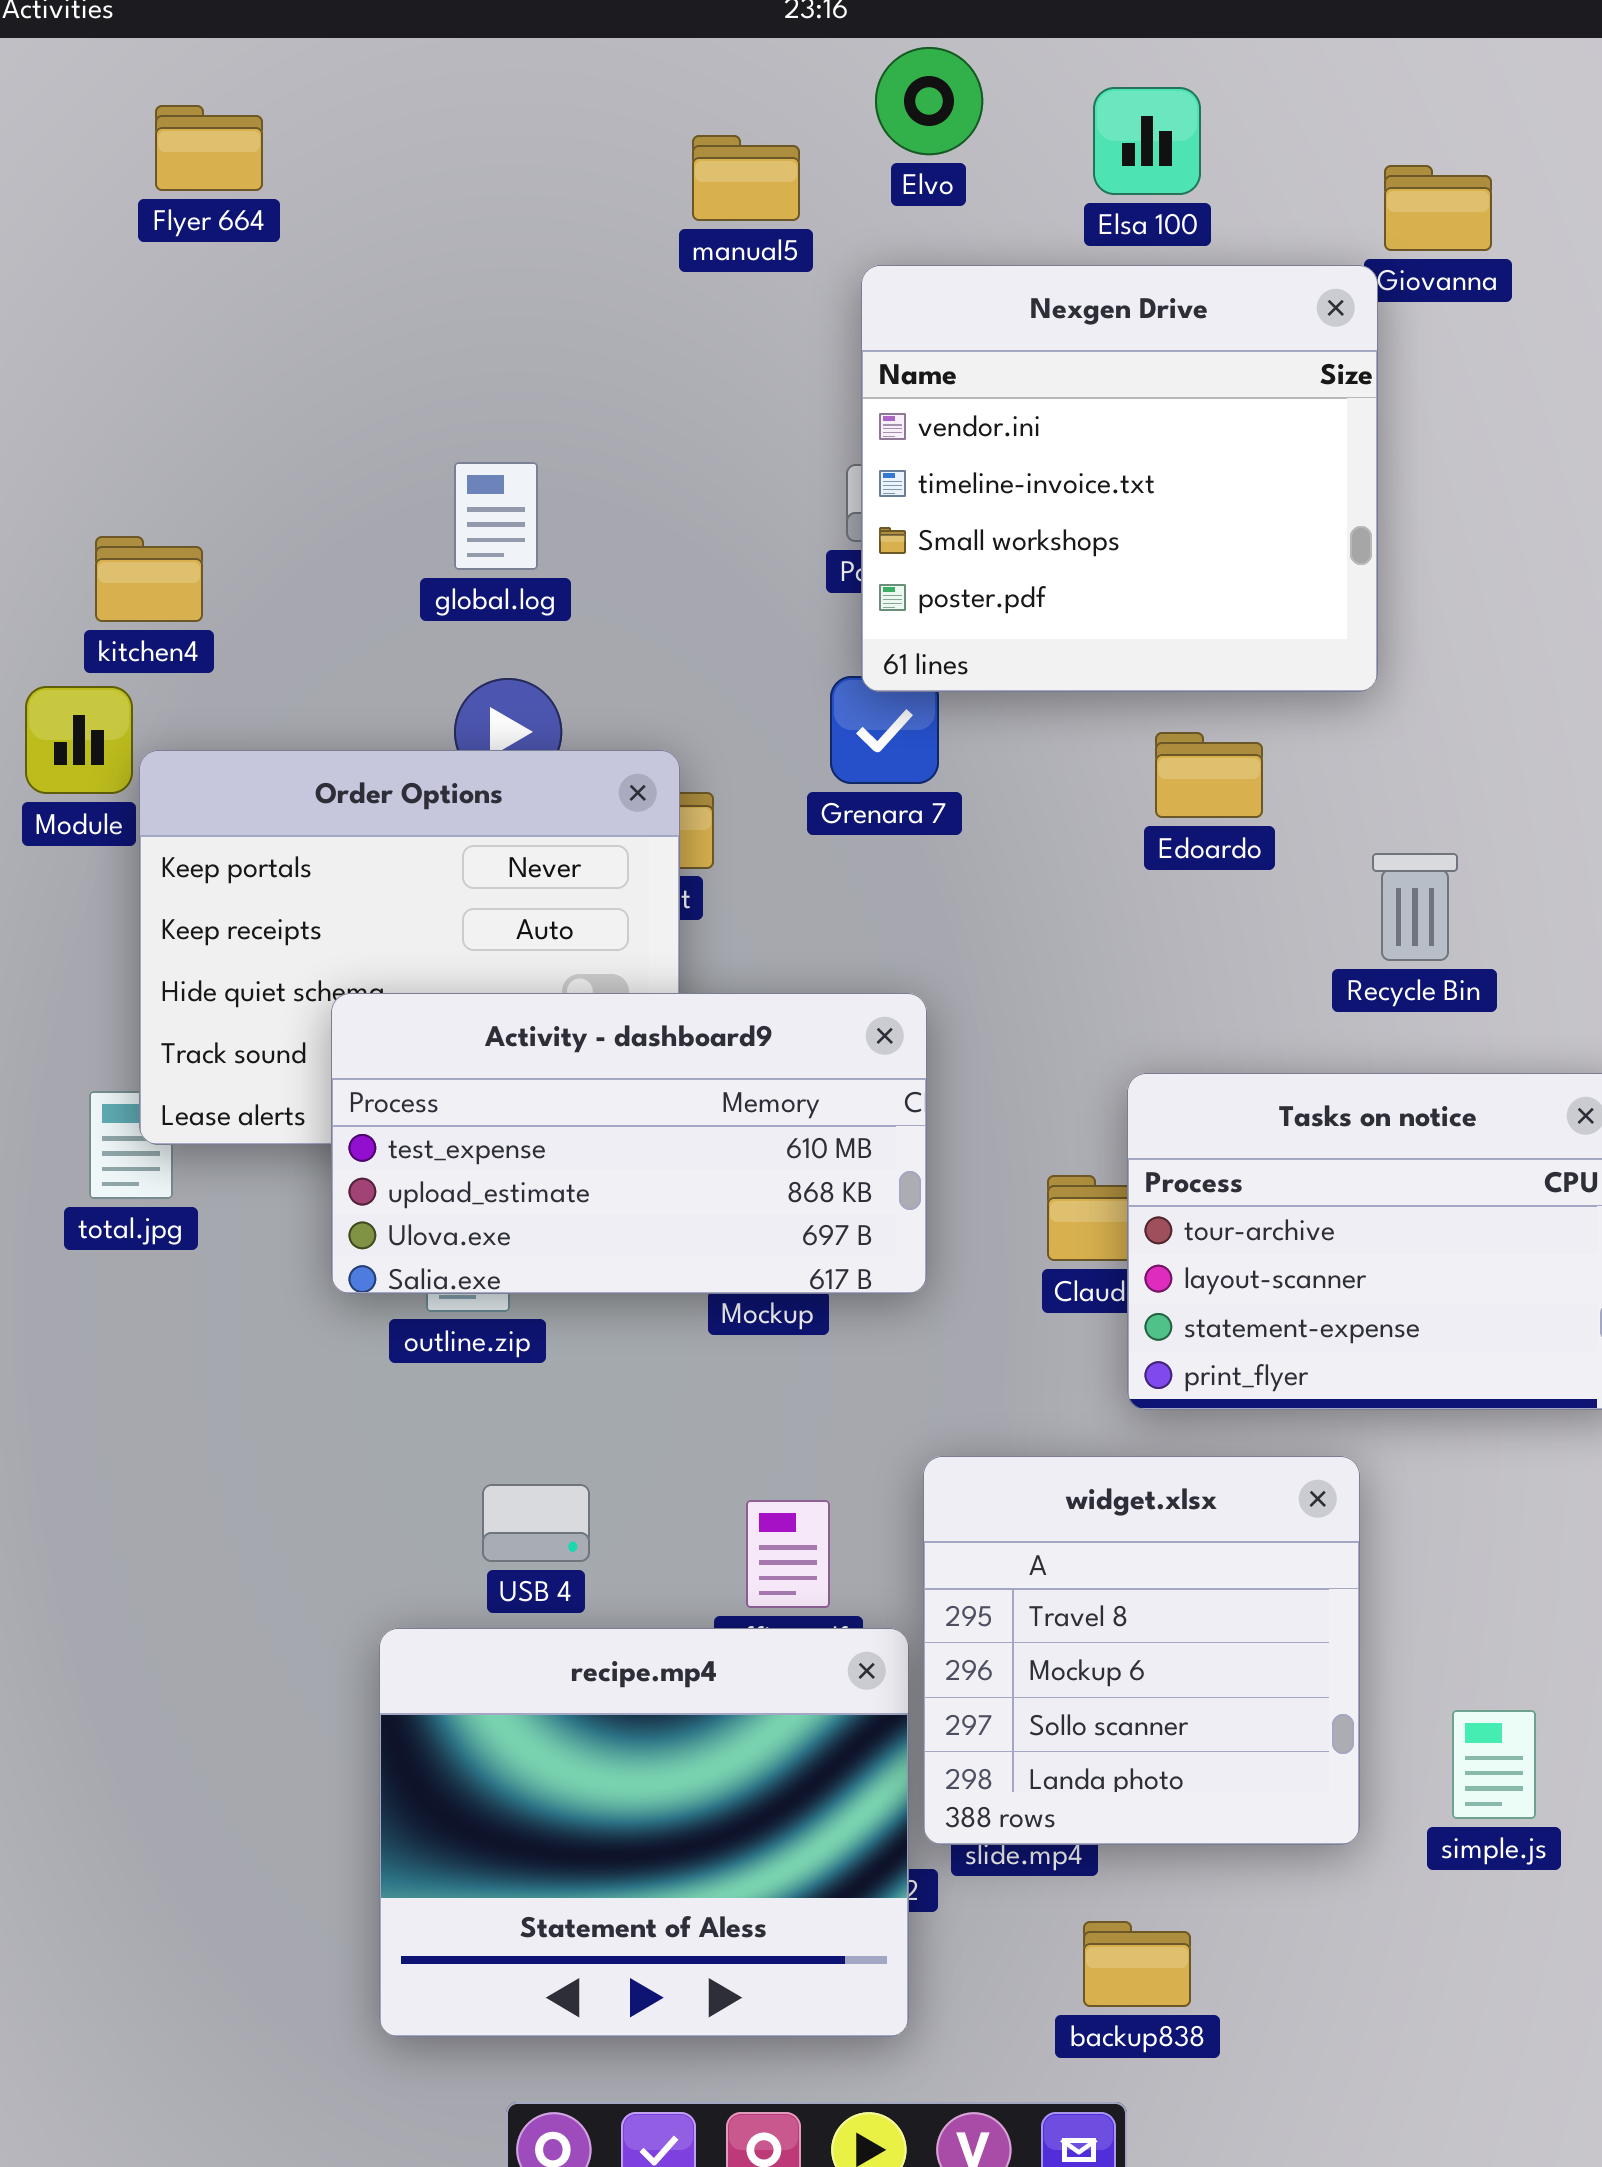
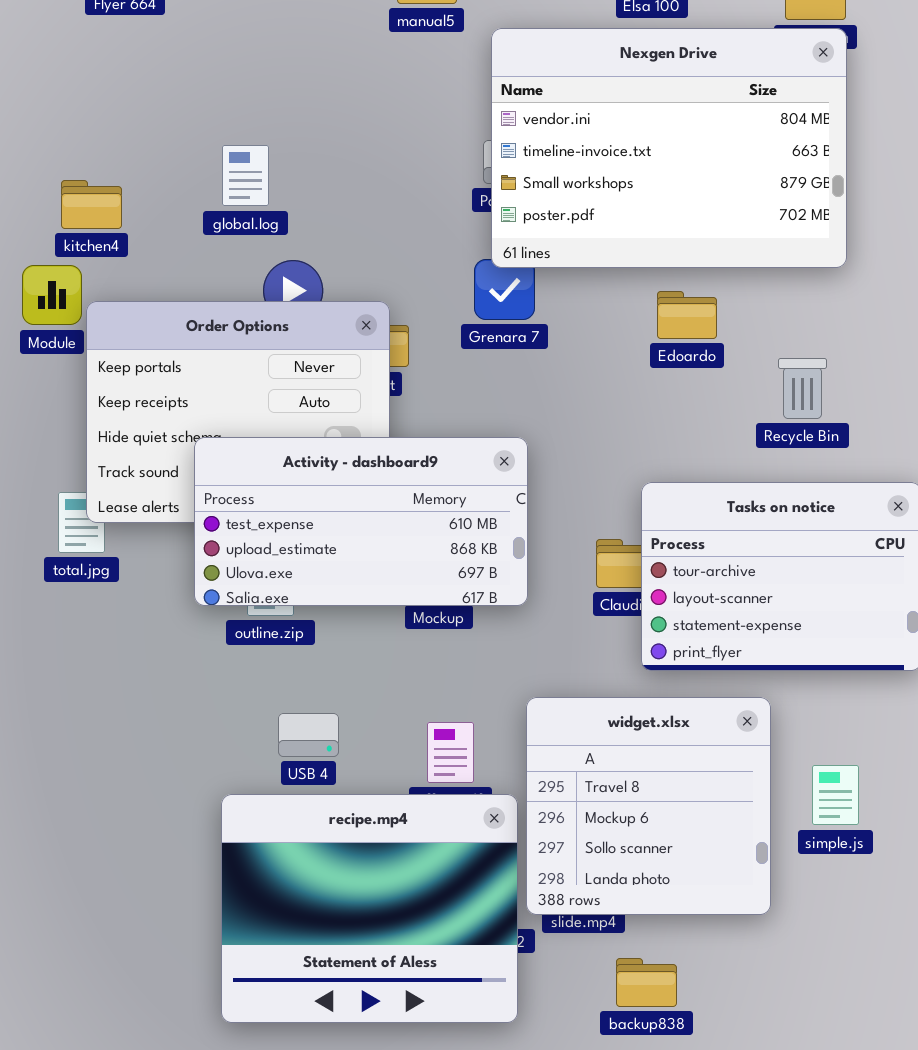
Nexgen Drive: [861,265,1378,692] -> [491,28,847,268], resized
global.log: [454,462,538,570] -> [222,145,269,206], moved
simple.js: [1452,1710,1536,1819] -> [812,765,859,825], moved

